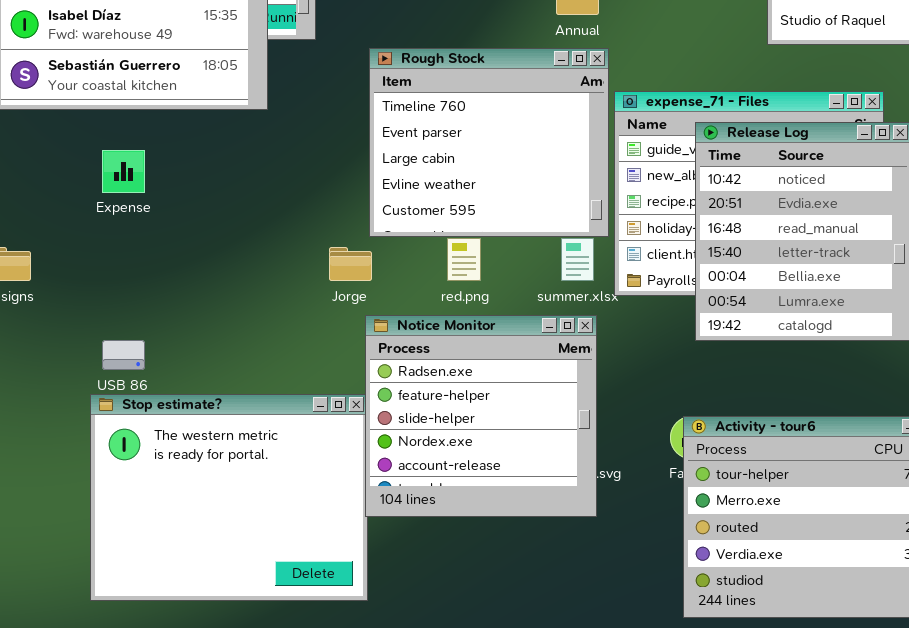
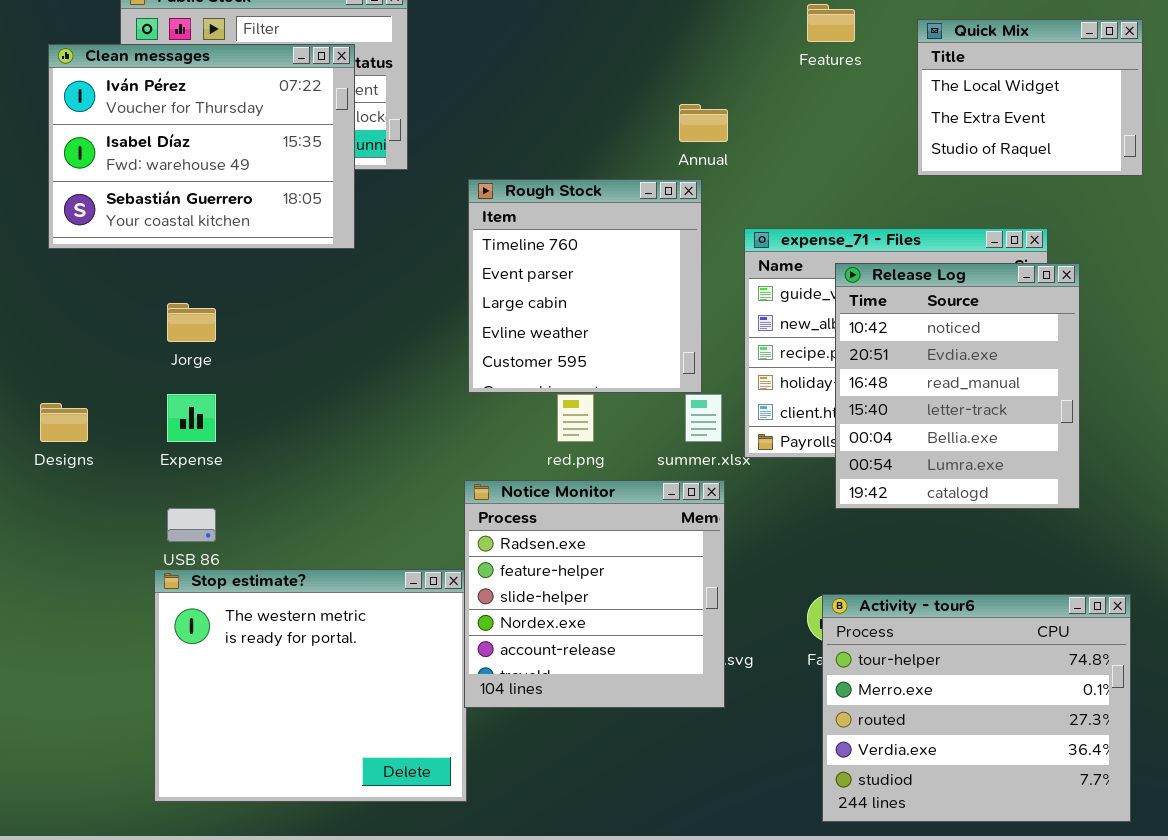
Rough Stock: [369,48,609,237] -> [468,179,702,393], resized
Expense: [102,150,145,193] -> [167,394,216,442], moved
Jorge: [329,247,372,281] -> [167,303,216,342], moved

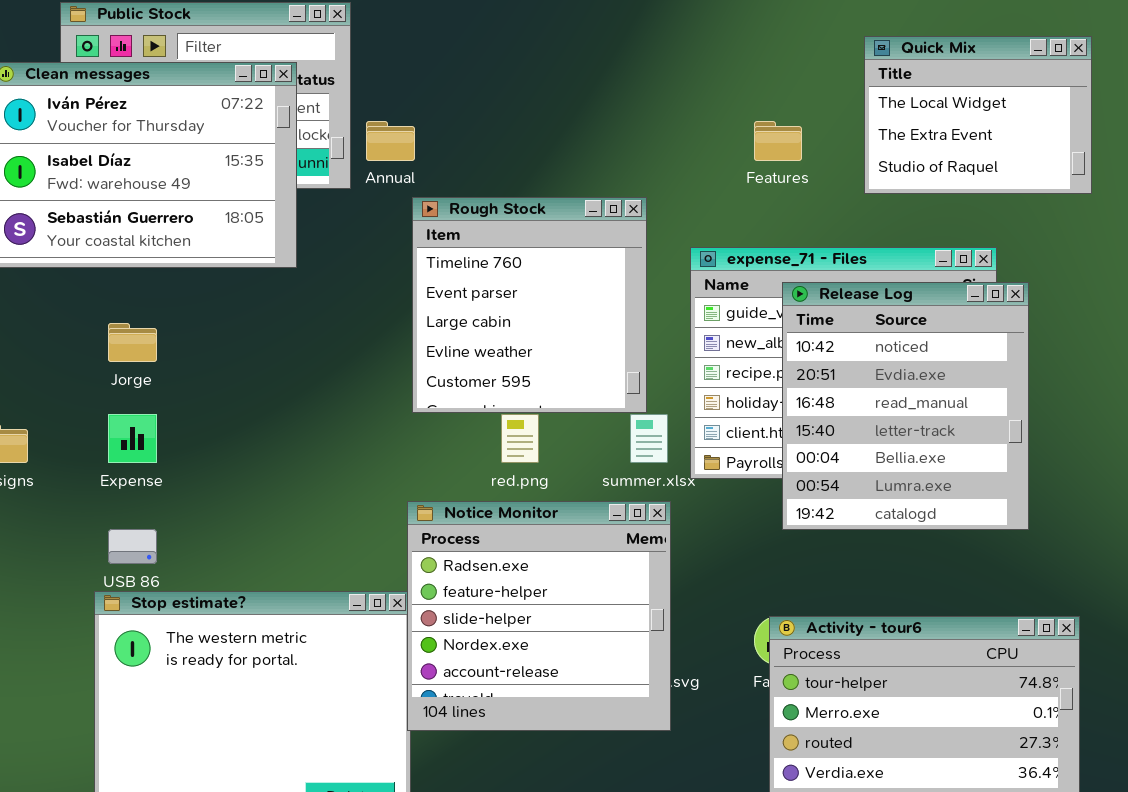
Features: [807,4,855,42] -> [754,121,802,161], moved
Annual: [679,104,728,142] -> [366,121,415,161], moved

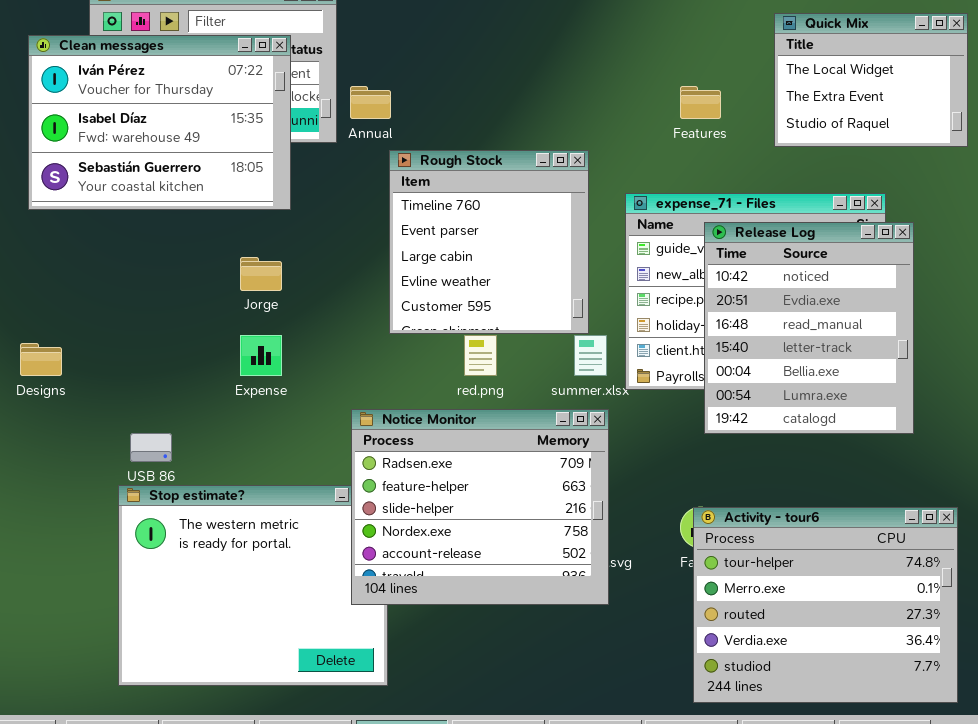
Jorge: [108,323,157,362] -> [240,257,282,291], moved
Expense: [108,414,157,463] -> [240,335,282,376], moved
Notice Monitor: [407,501,671,731] -> [351,409,609,605], resized

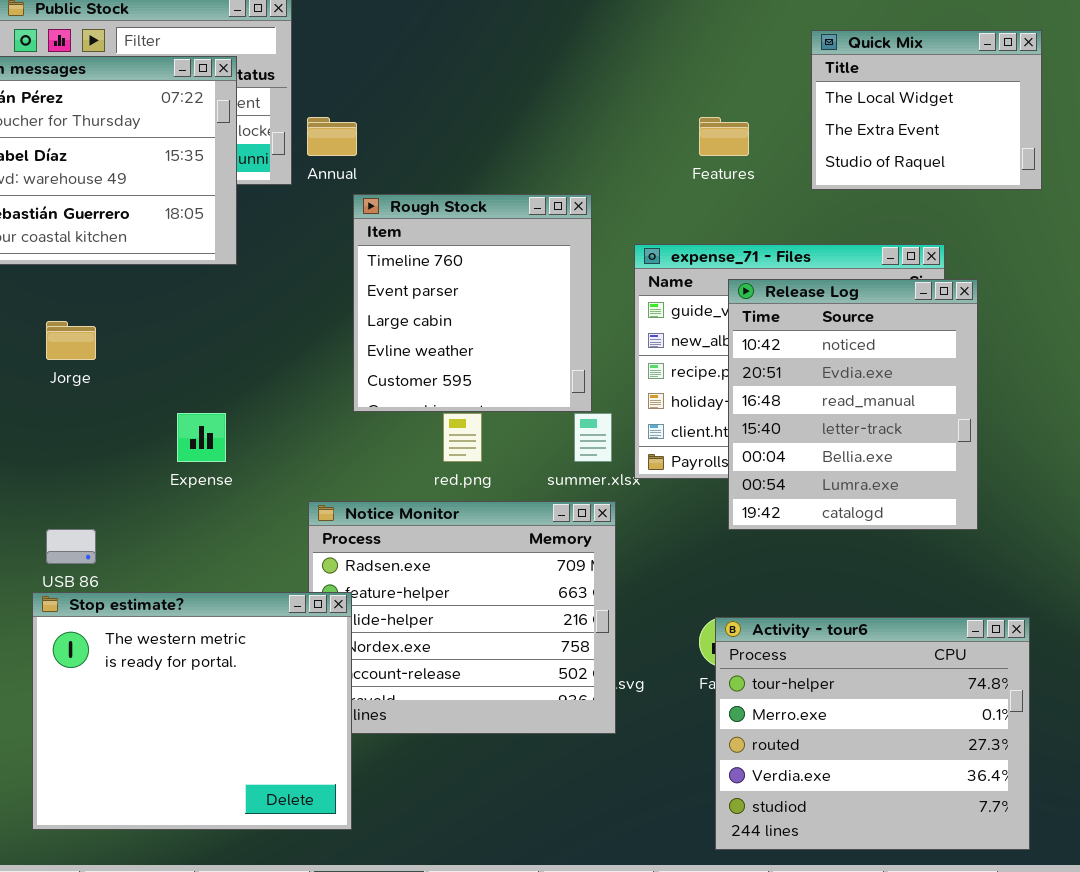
Jorge: [240,257,282,291] -> [46,321,96,360], moved
Stop estimate?: [118,485,388,686] -> [32,592,352,830], raised

